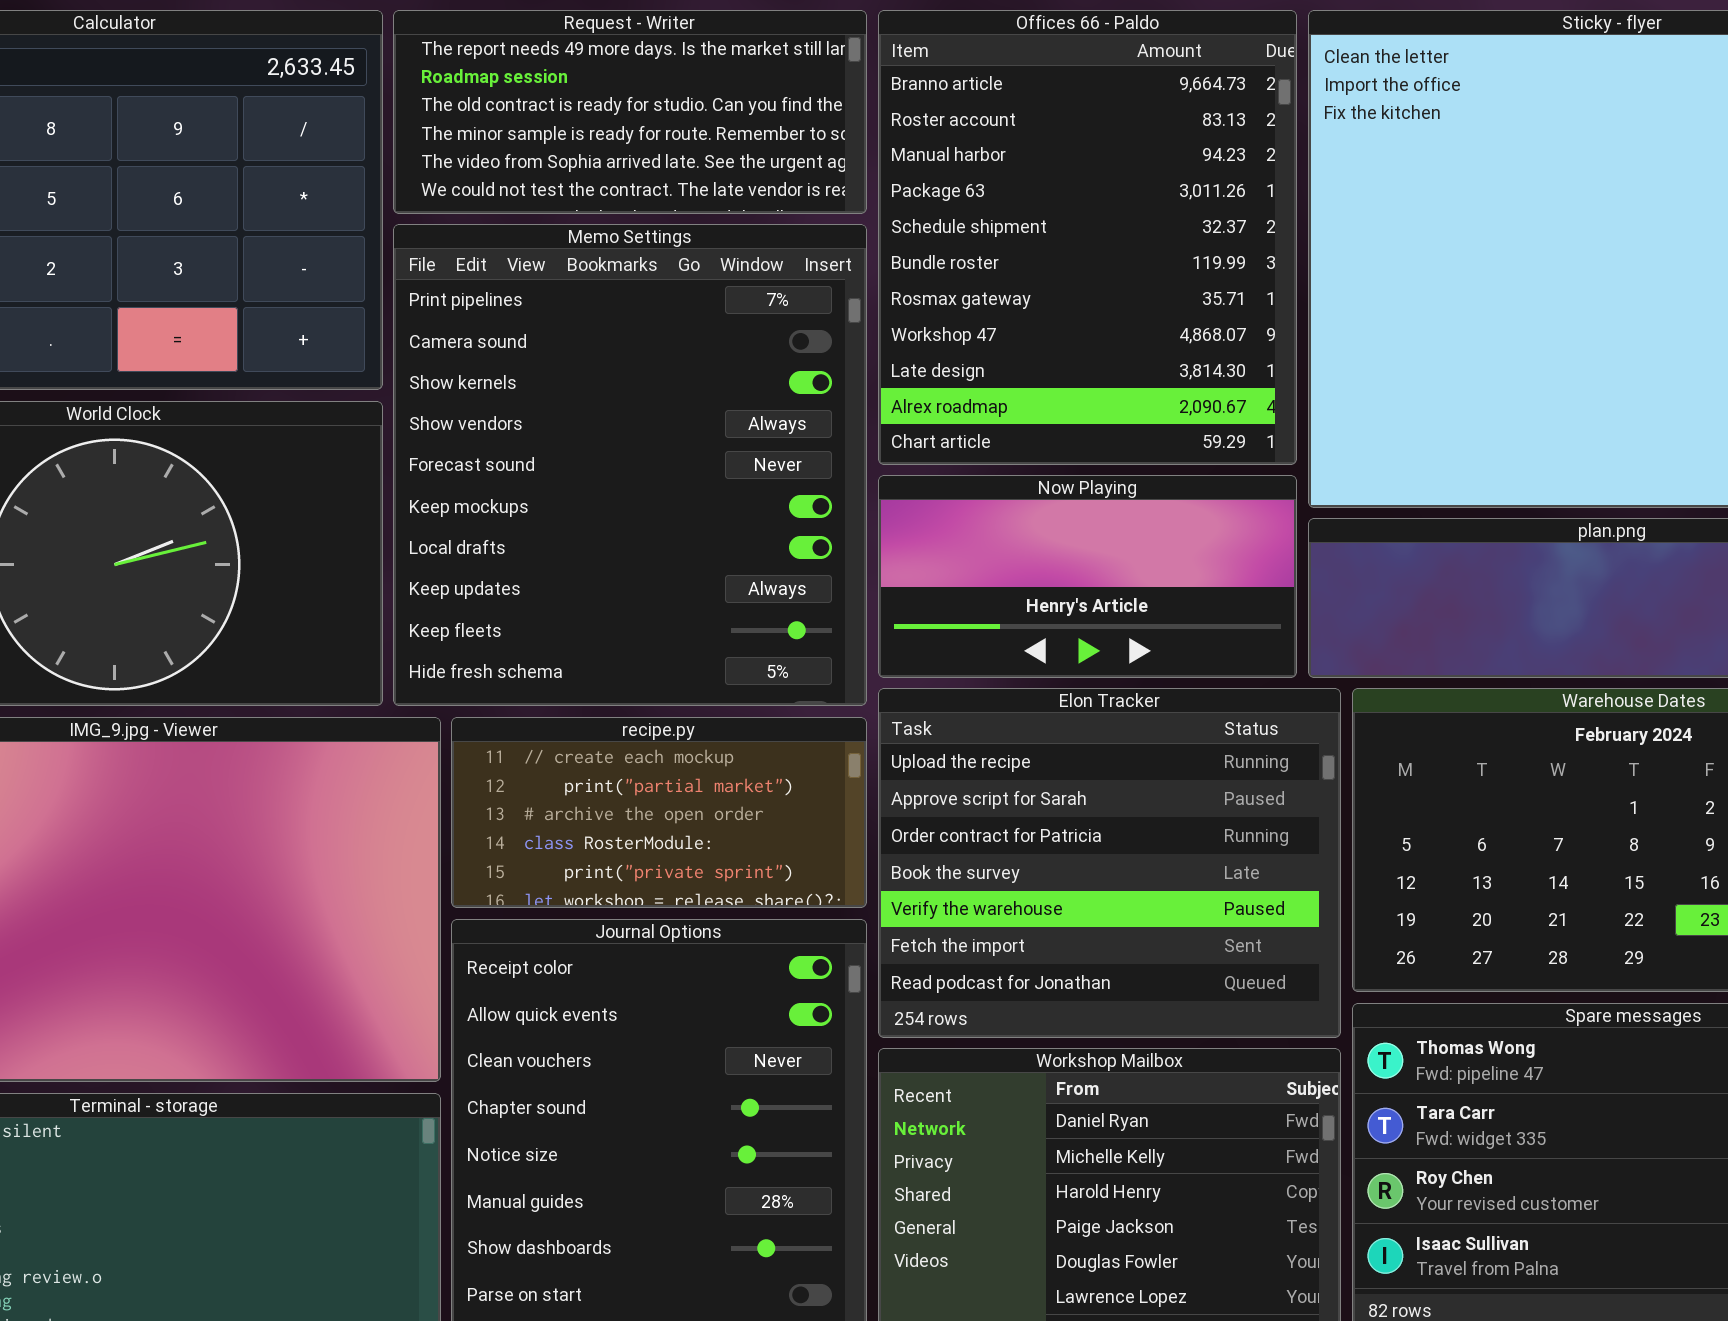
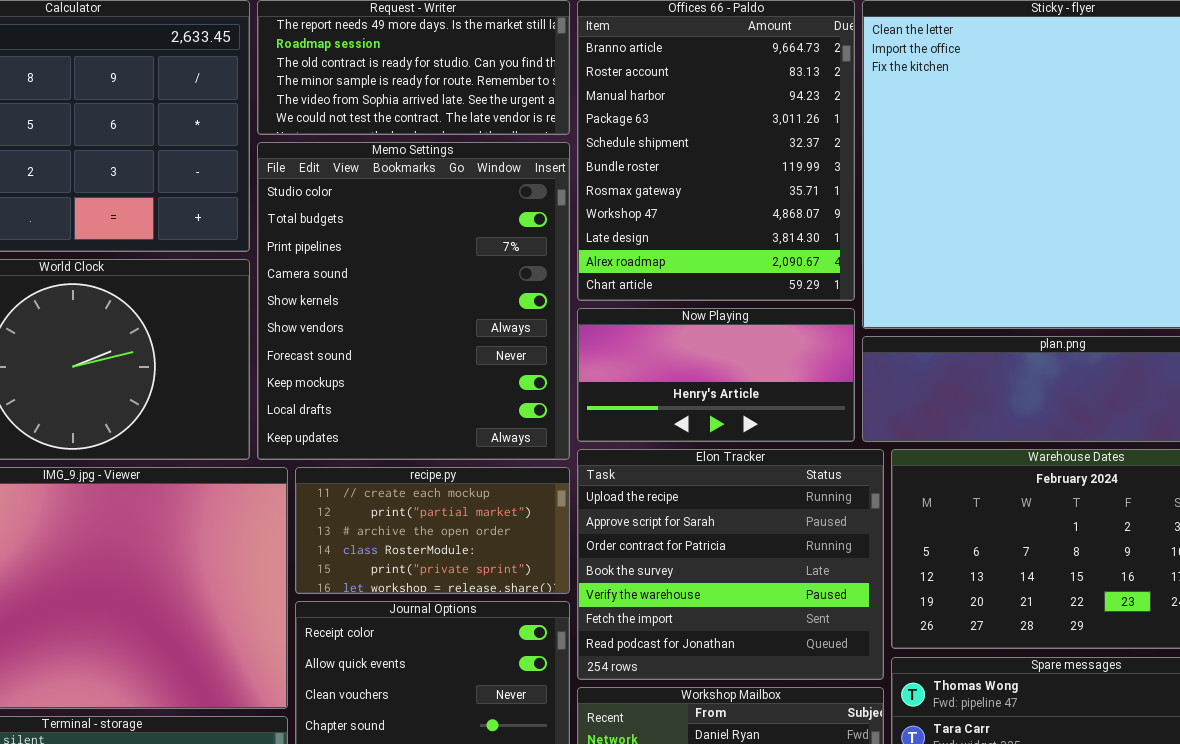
Memo Settings: [393,224,867,706] -> [257,142,570,460], scrolled up 2 rows

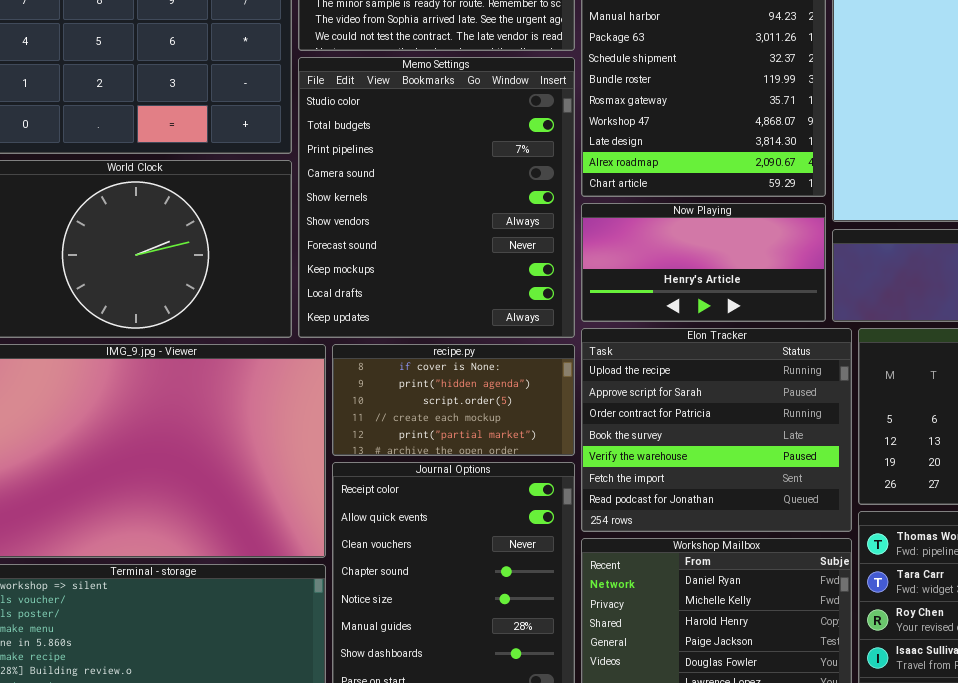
recipe.py: [295,467,570,594] -> [332,344,575,456], scrolled up 3 rows

